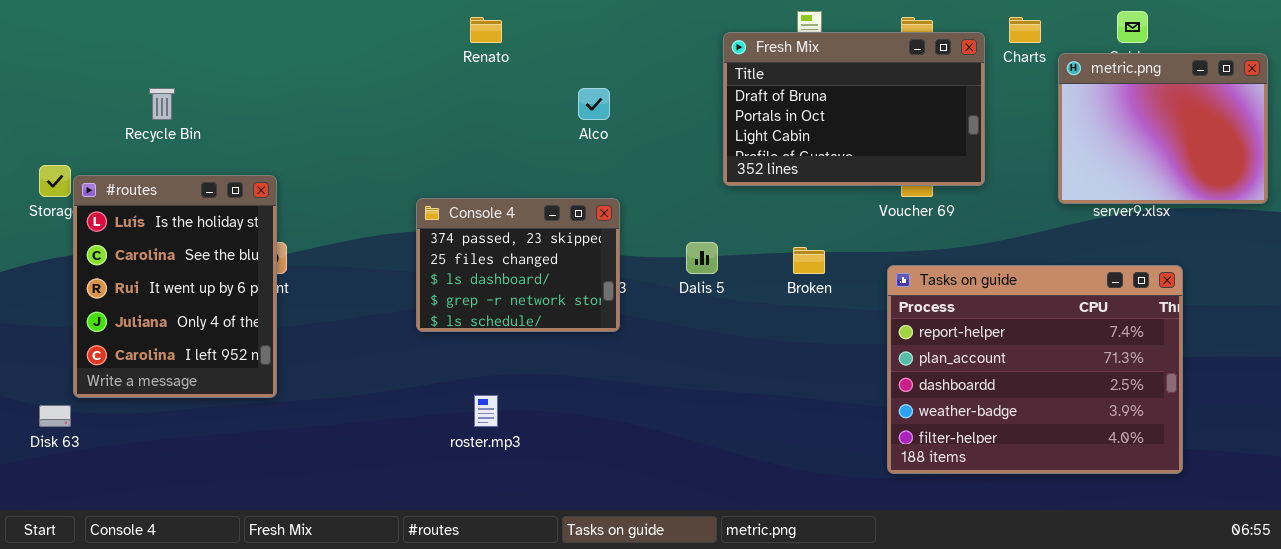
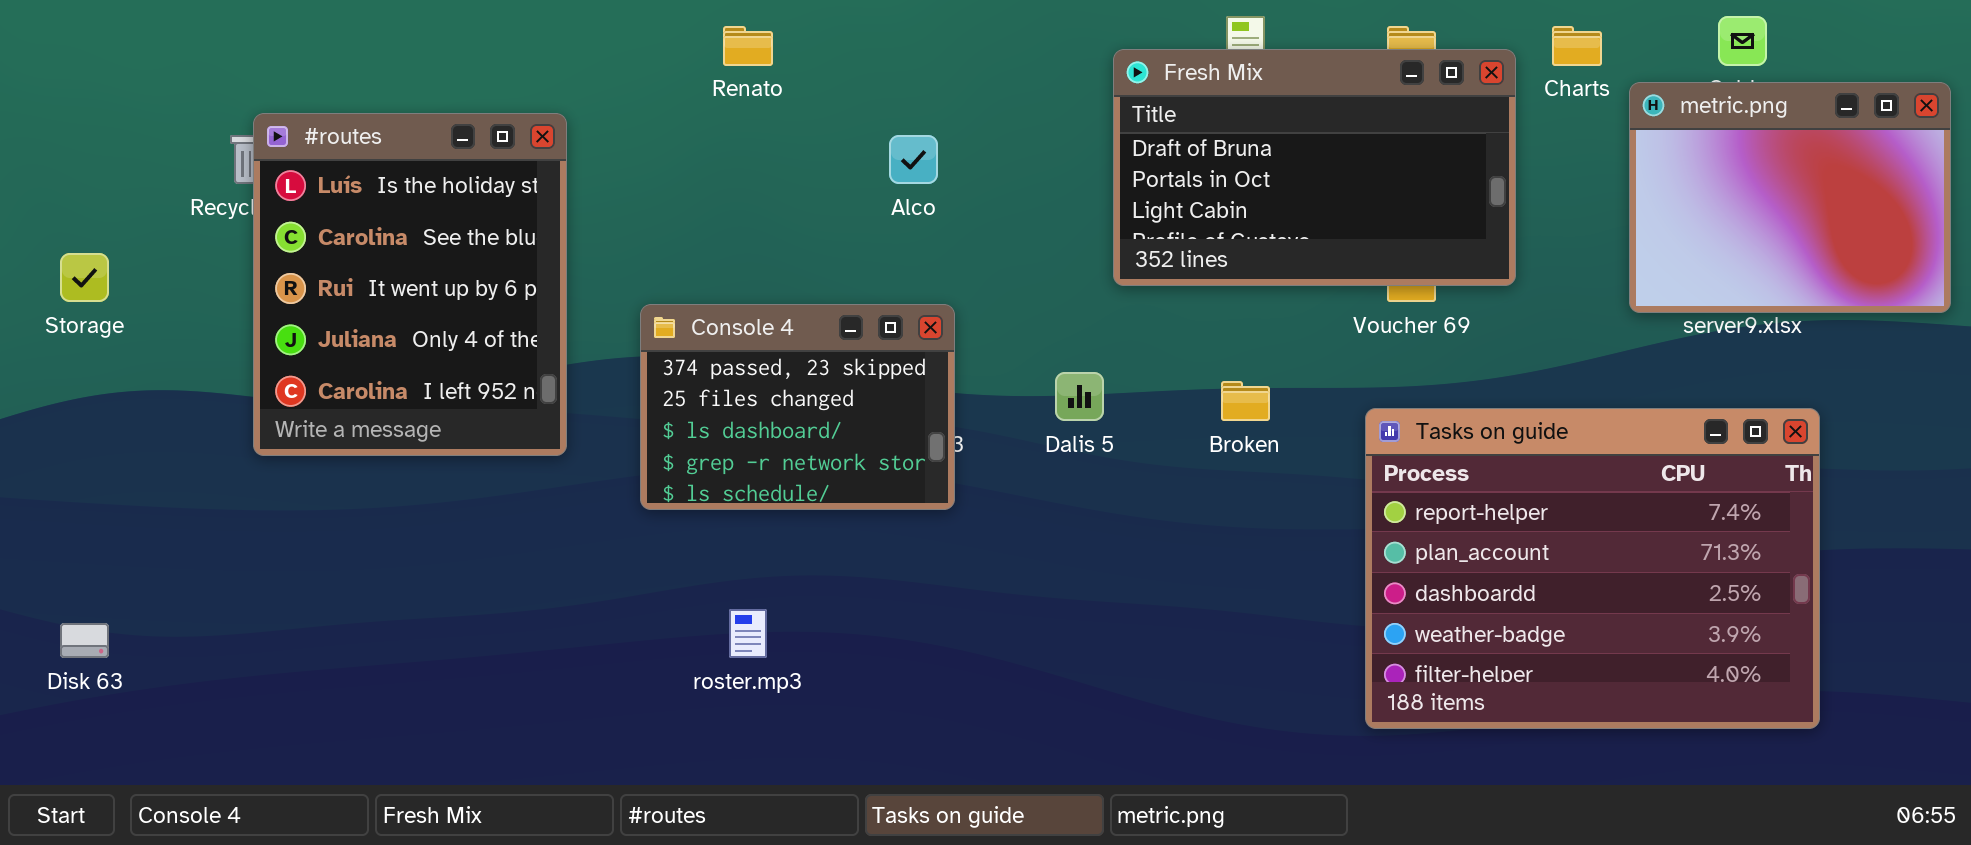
#routes: [73,175,277,398] -> [253,113,567,456], moved

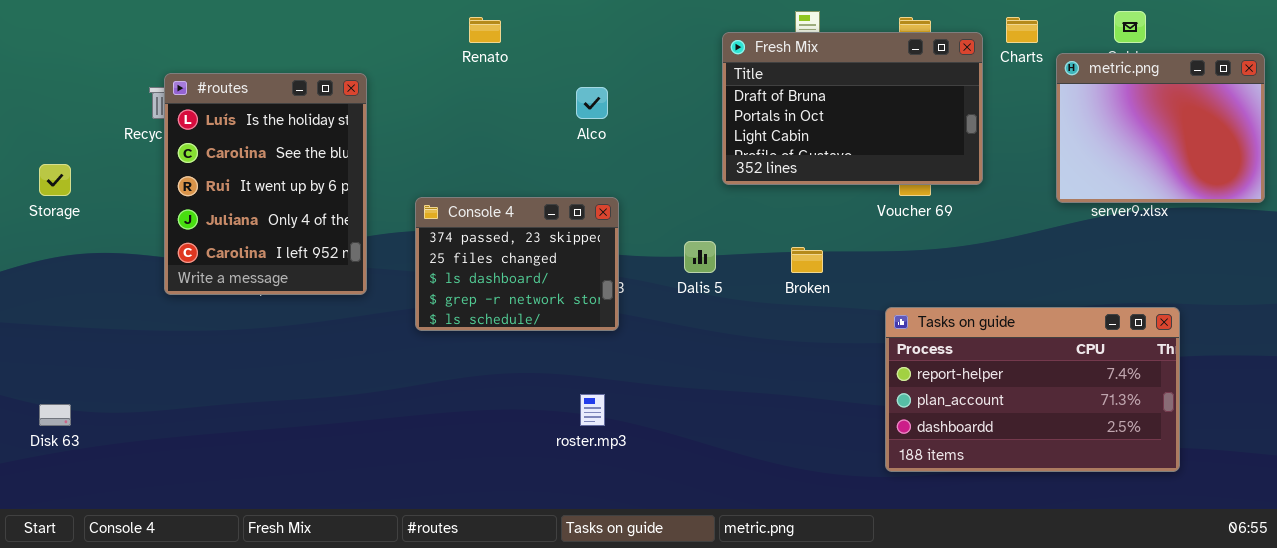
Tasks on guide: [1365,408,1820,729] -> [885,307,1180,472], resized
roster.mp3: [729,609,767,658] -> [580,394,605,426], moved

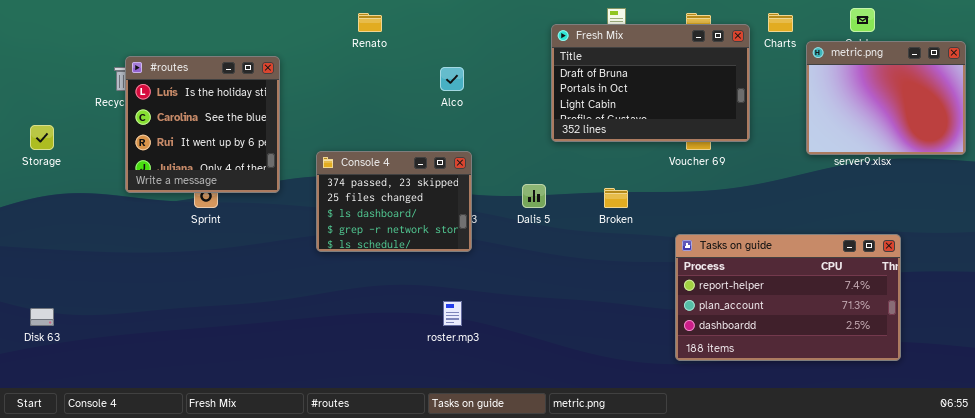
#routes: [164,73,367,295] -> [125,56,280,193], resized

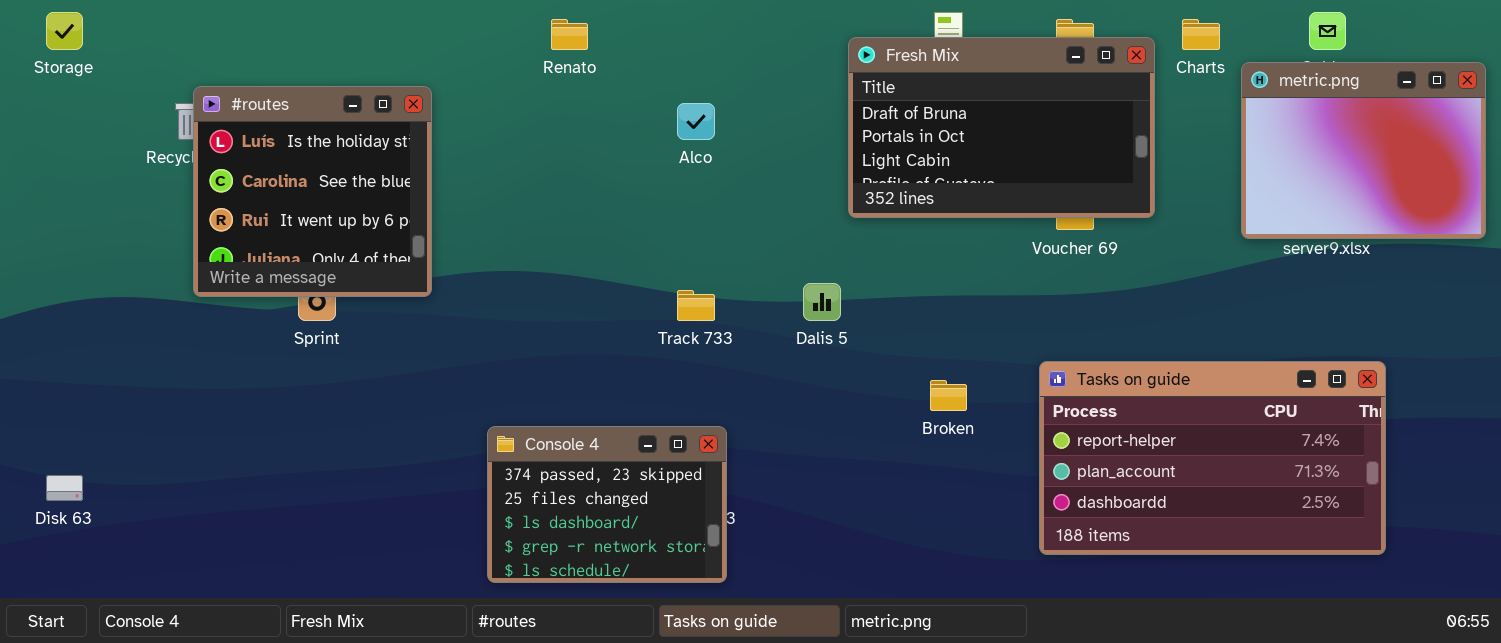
Storage: [30,125,54,150] -> [46,12,83,50], moved
Console 4: [316,151,472,252] -> [487,426,727,583], moved
Broken: [604,188,628,208] -> [930,380,967,411], moved

